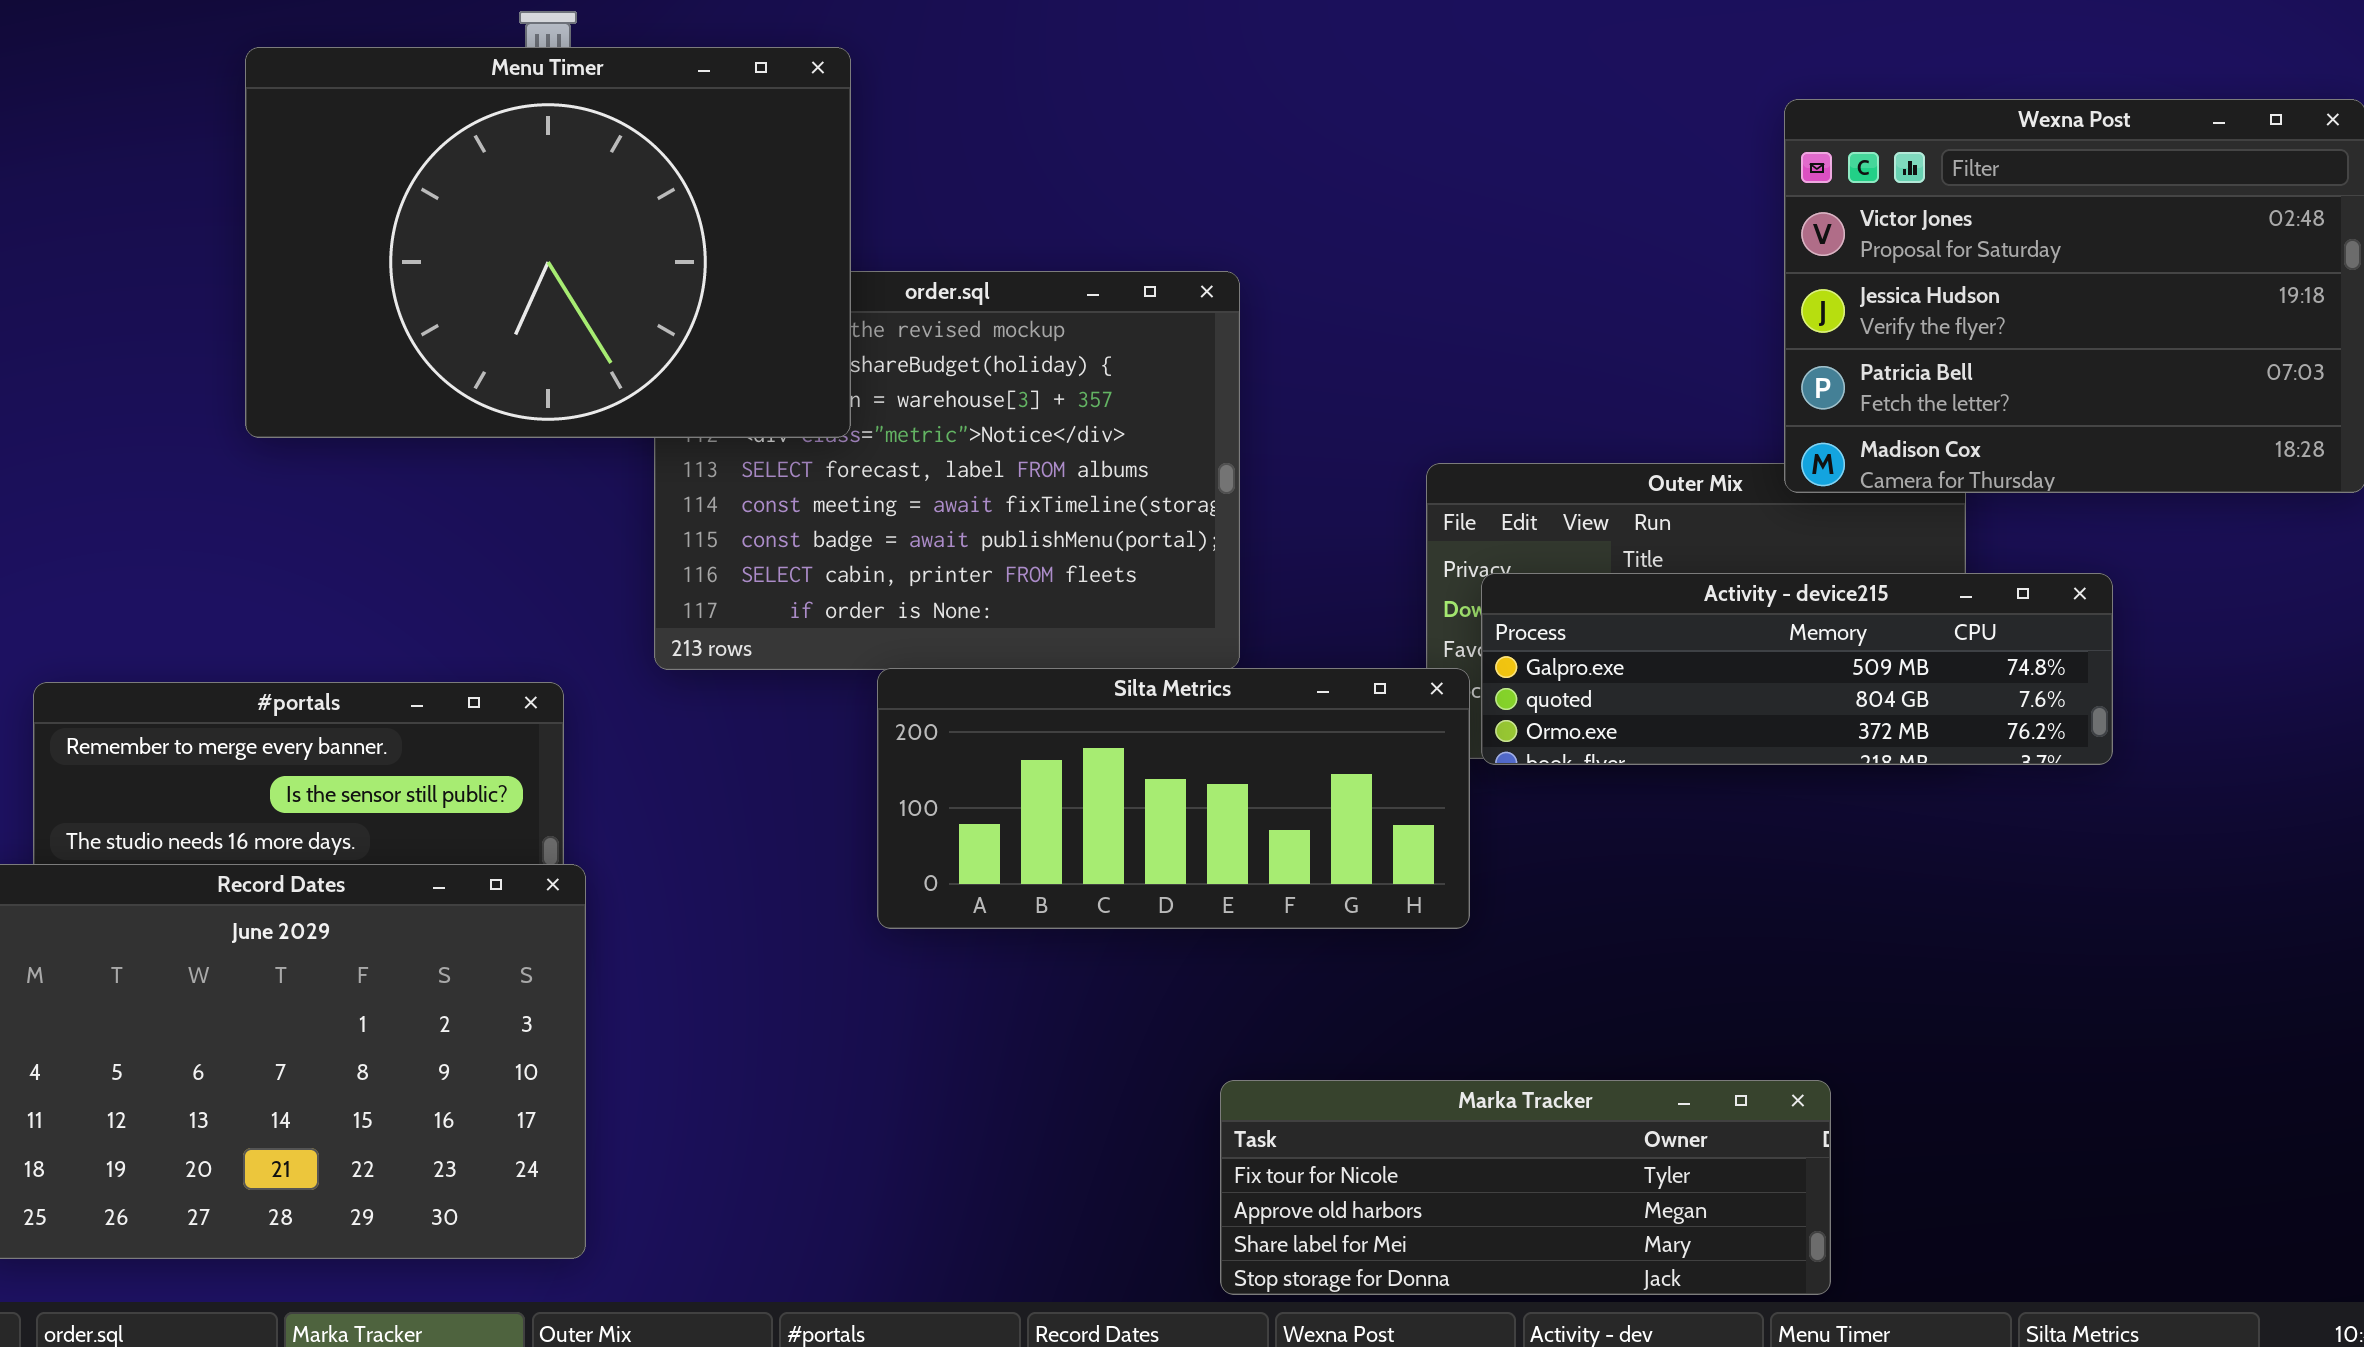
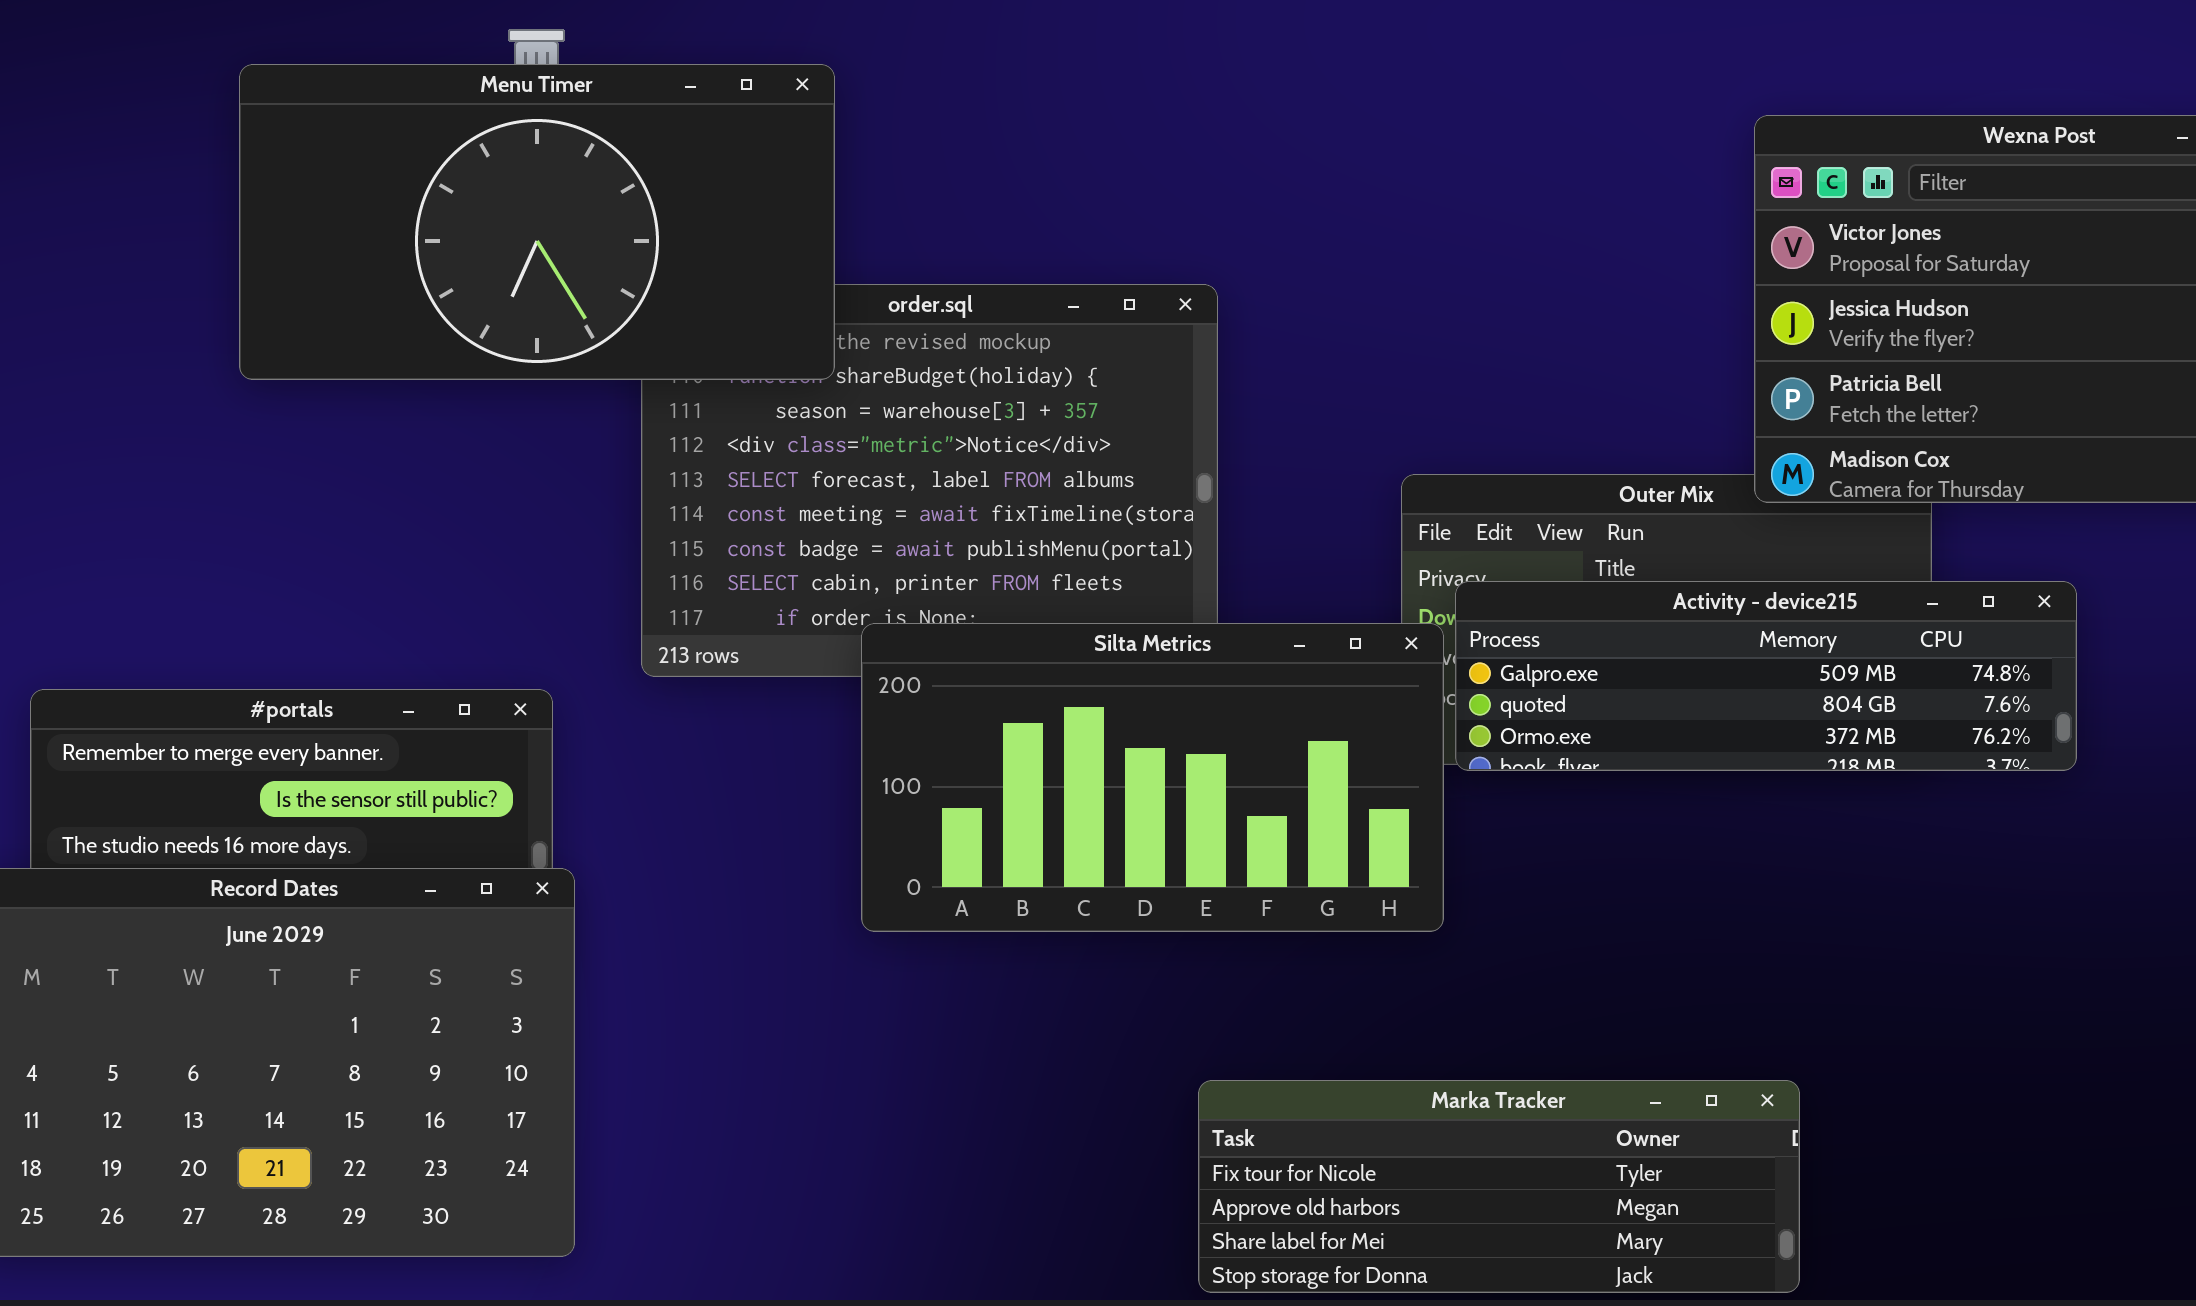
Menu Timer: [245,47,851,438] -> [239,64,835,380], resized
Silta Metrics: [877,668,1470,929] -> [861,623,1444,932], resized

